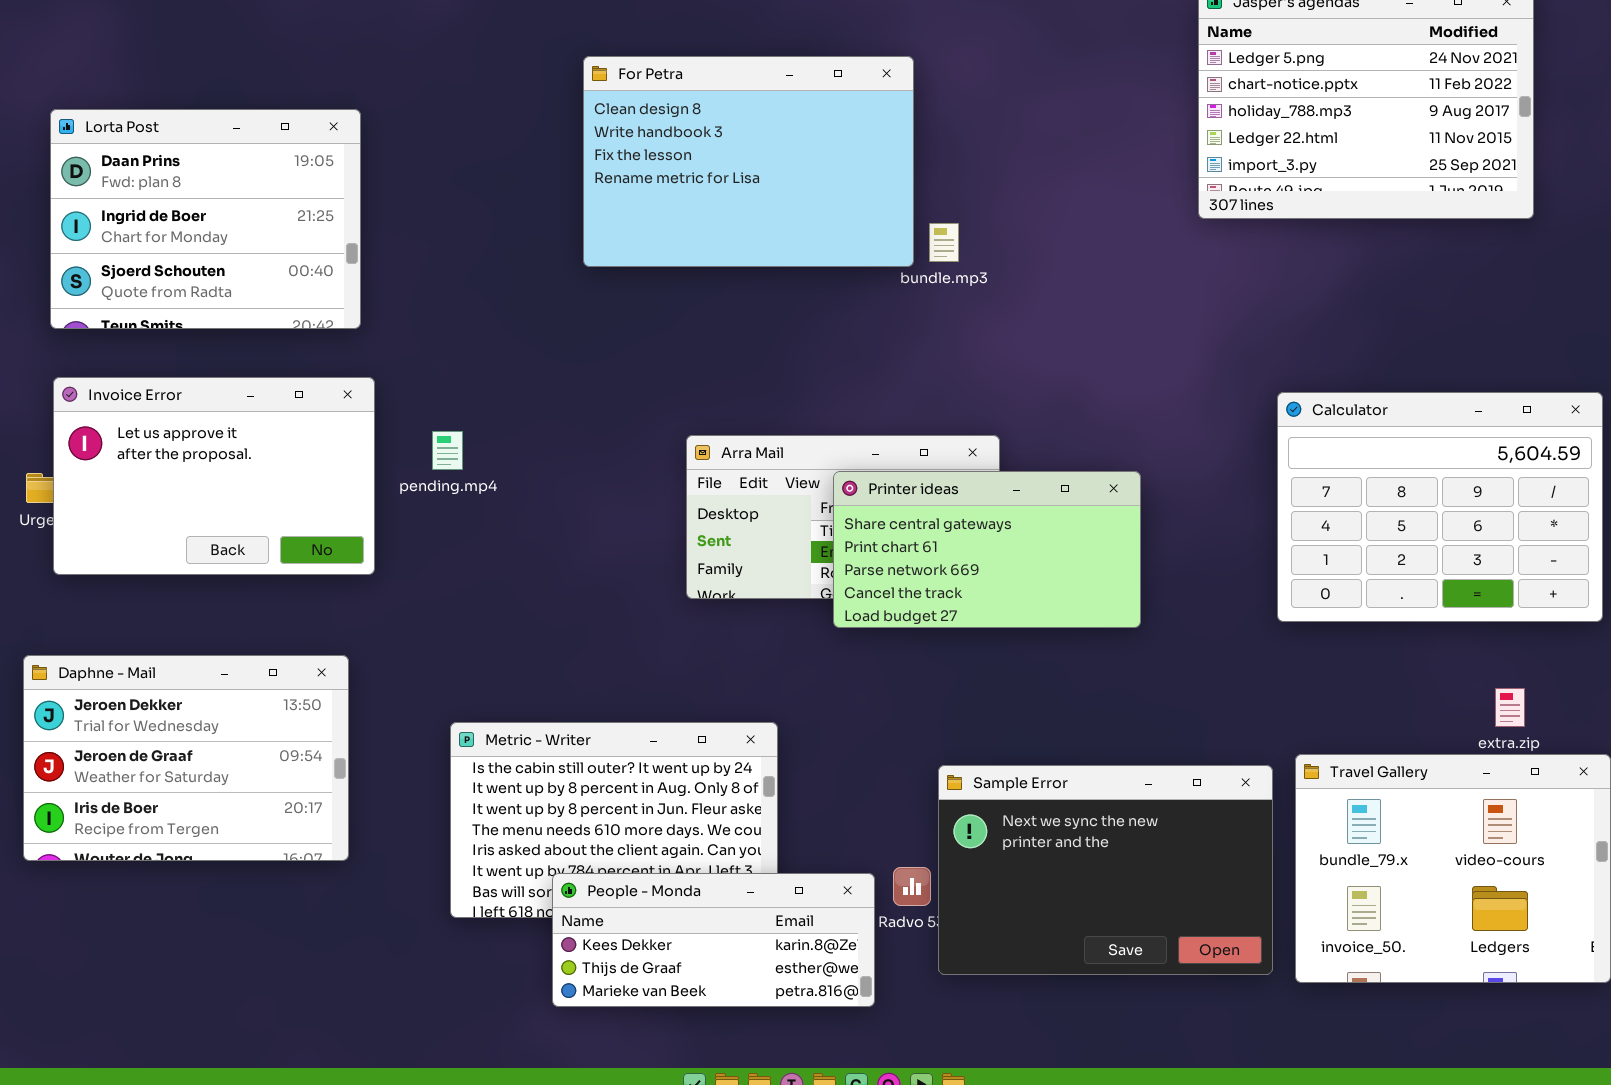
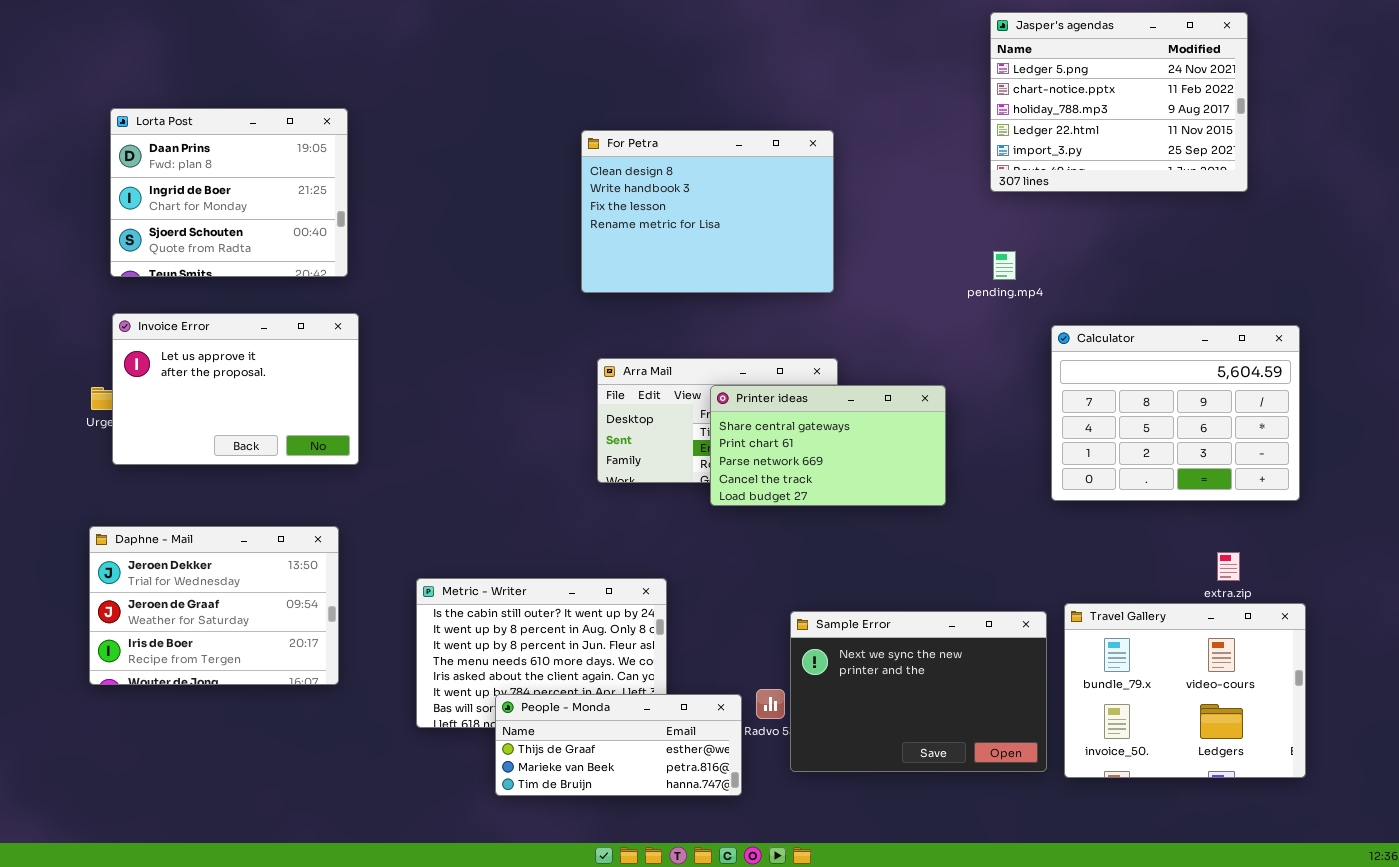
For Petra: [583,56,914,267] -> [581,130,834,293], moved
pending.mp4: [432,431,463,470] -> [993,251,1016,280], moved
People - Monda: [552,873,875,1007] -> [495,694,742,796], scrolled down 1 row

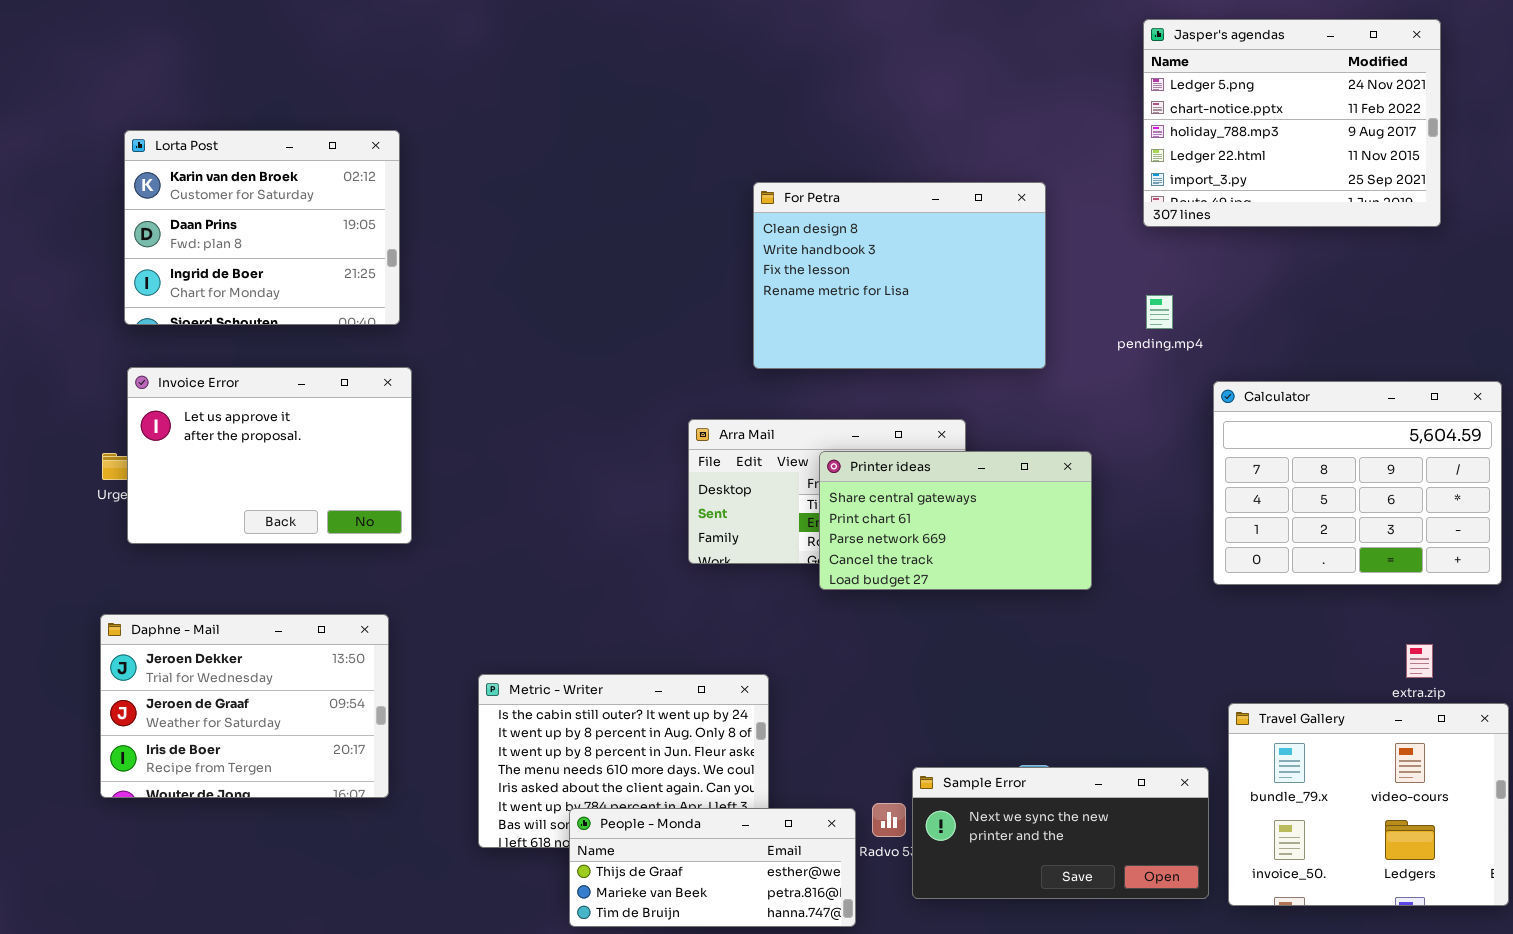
Lorta Post: [110,108,348,277] -> [124,130,400,325], scrolled up 1 row
For Petra: [581,130,834,293] -> [753,182,1046,369], moved
Sample Error: [790,611,1047,772] -> [912,767,1209,899], resized

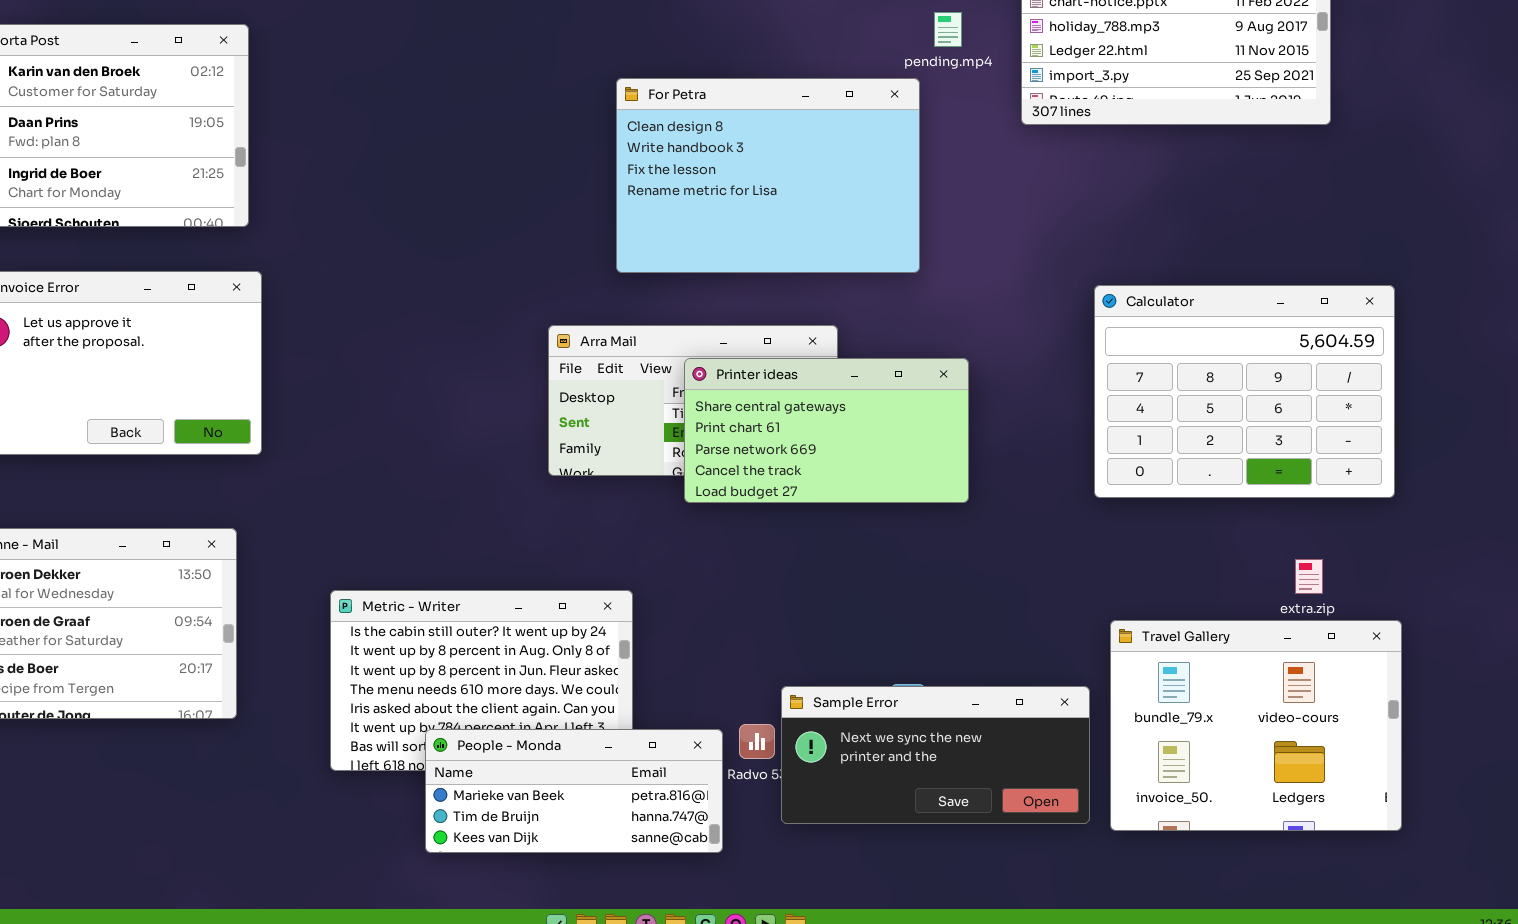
pending.mp4: [1146,295,1173,329] -> [934,12,962,47], moved
People - Monda: [569,808,856,927] -> [425,729,723,853], scrolled down 1 row

